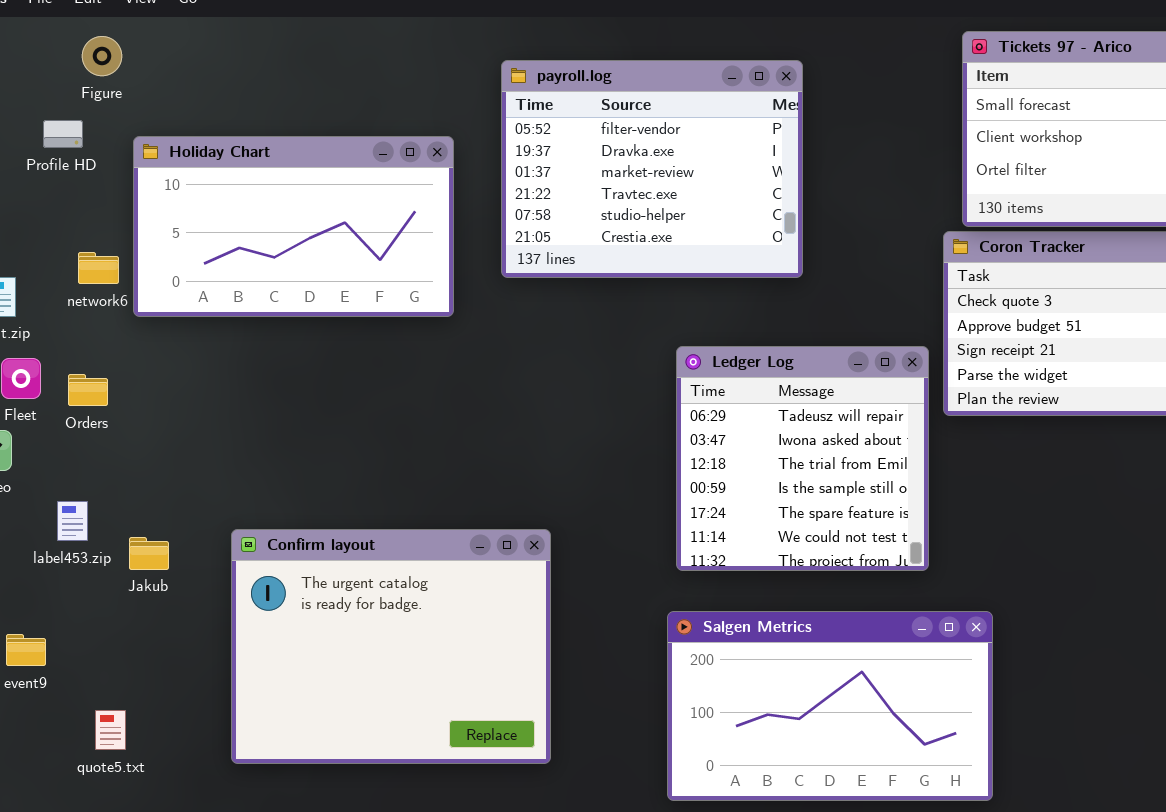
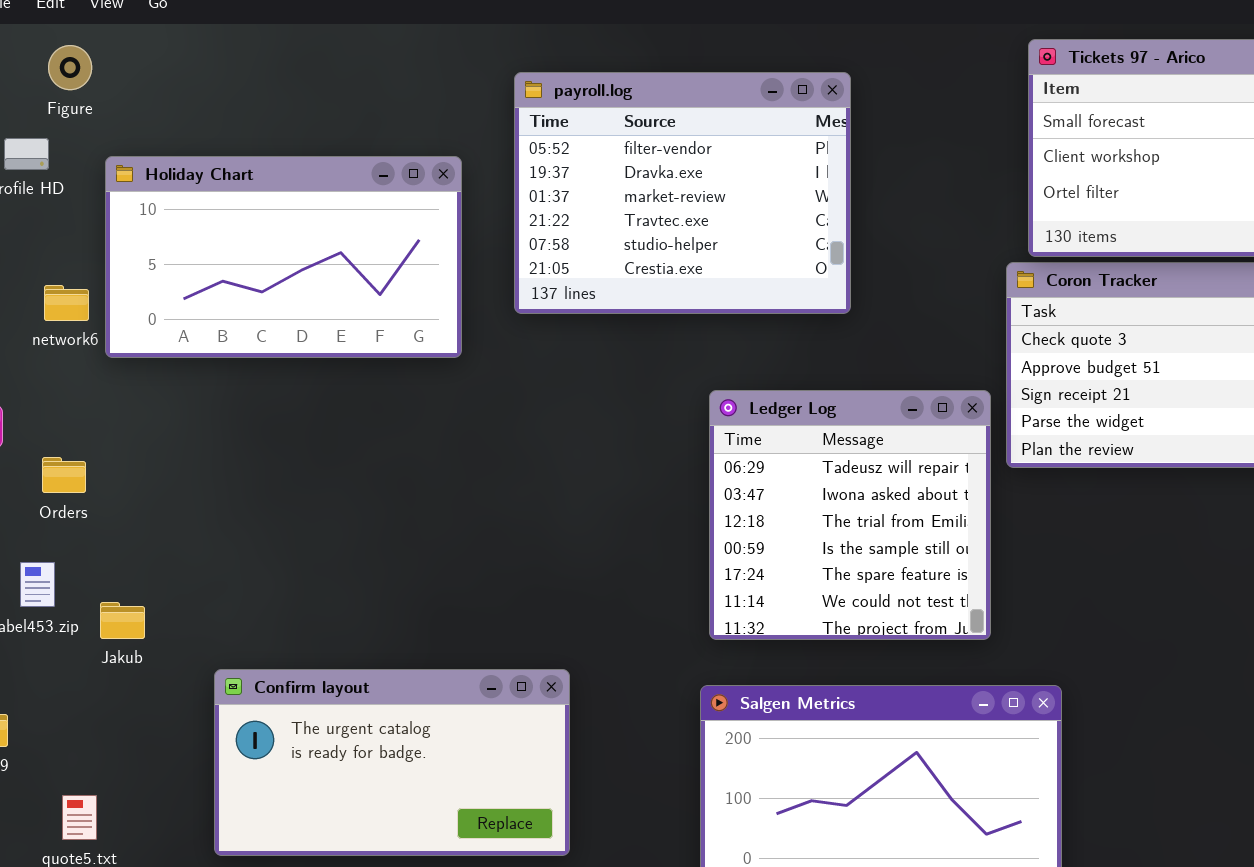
Orders: [68,374,108,406] -> [42,457,86,493], moved
Confirm layout: [231,529,551,764] -> [214,669,570,856], resized

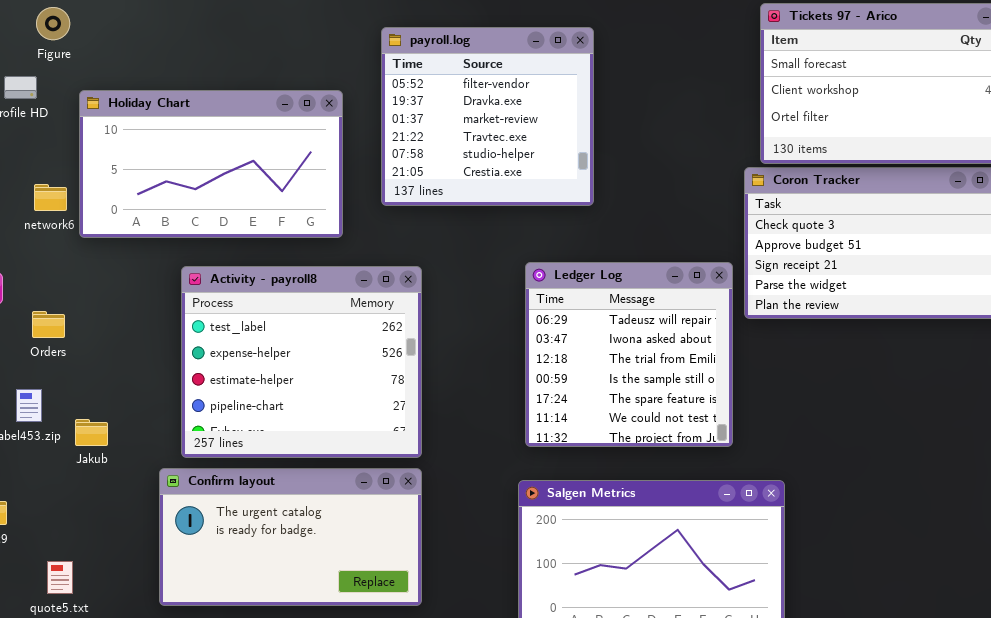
payroll.log: [514,72,851,314] -> [381,27,594,206], resized
Activity - payroll8: none -> [181,266,422,458], opened

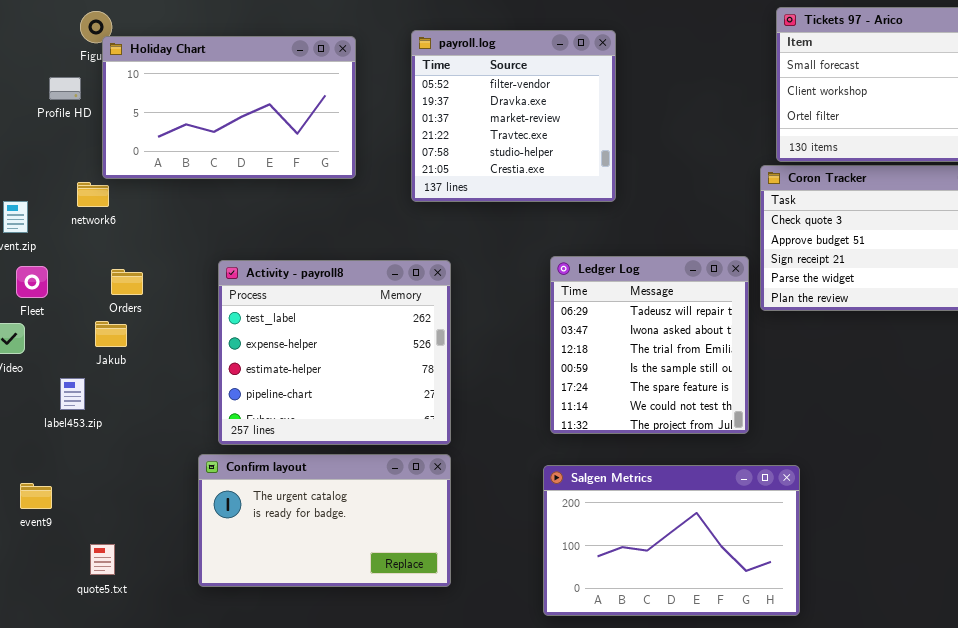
Holiday Chart: [79,90,343,238] -> [102,36,356,179], moved
Orders: [32,311,65,338] -> [111,269,143,295], moved
Jakub: [75,419,108,446] -> [95,321,127,347], moved

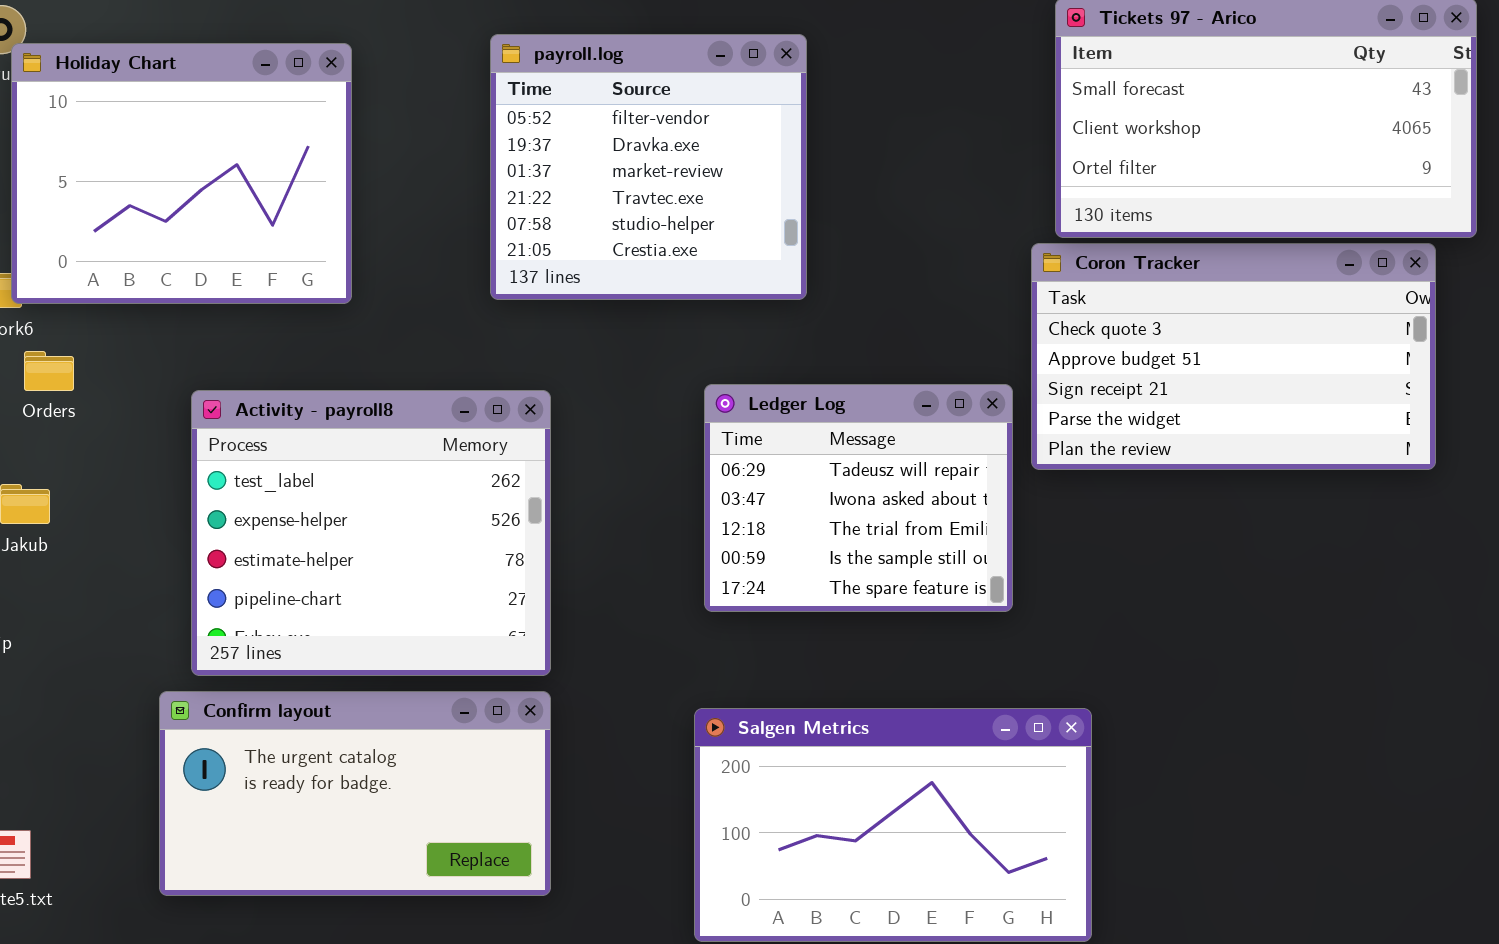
Holiday Chart: [102,36,356,179] -> [11,43,352,304], resized
Ledger Log: [550,256,749,434] -> [704,384,1013,612], resized
Orders: [111,269,143,295] -> [24,351,74,391], moved

